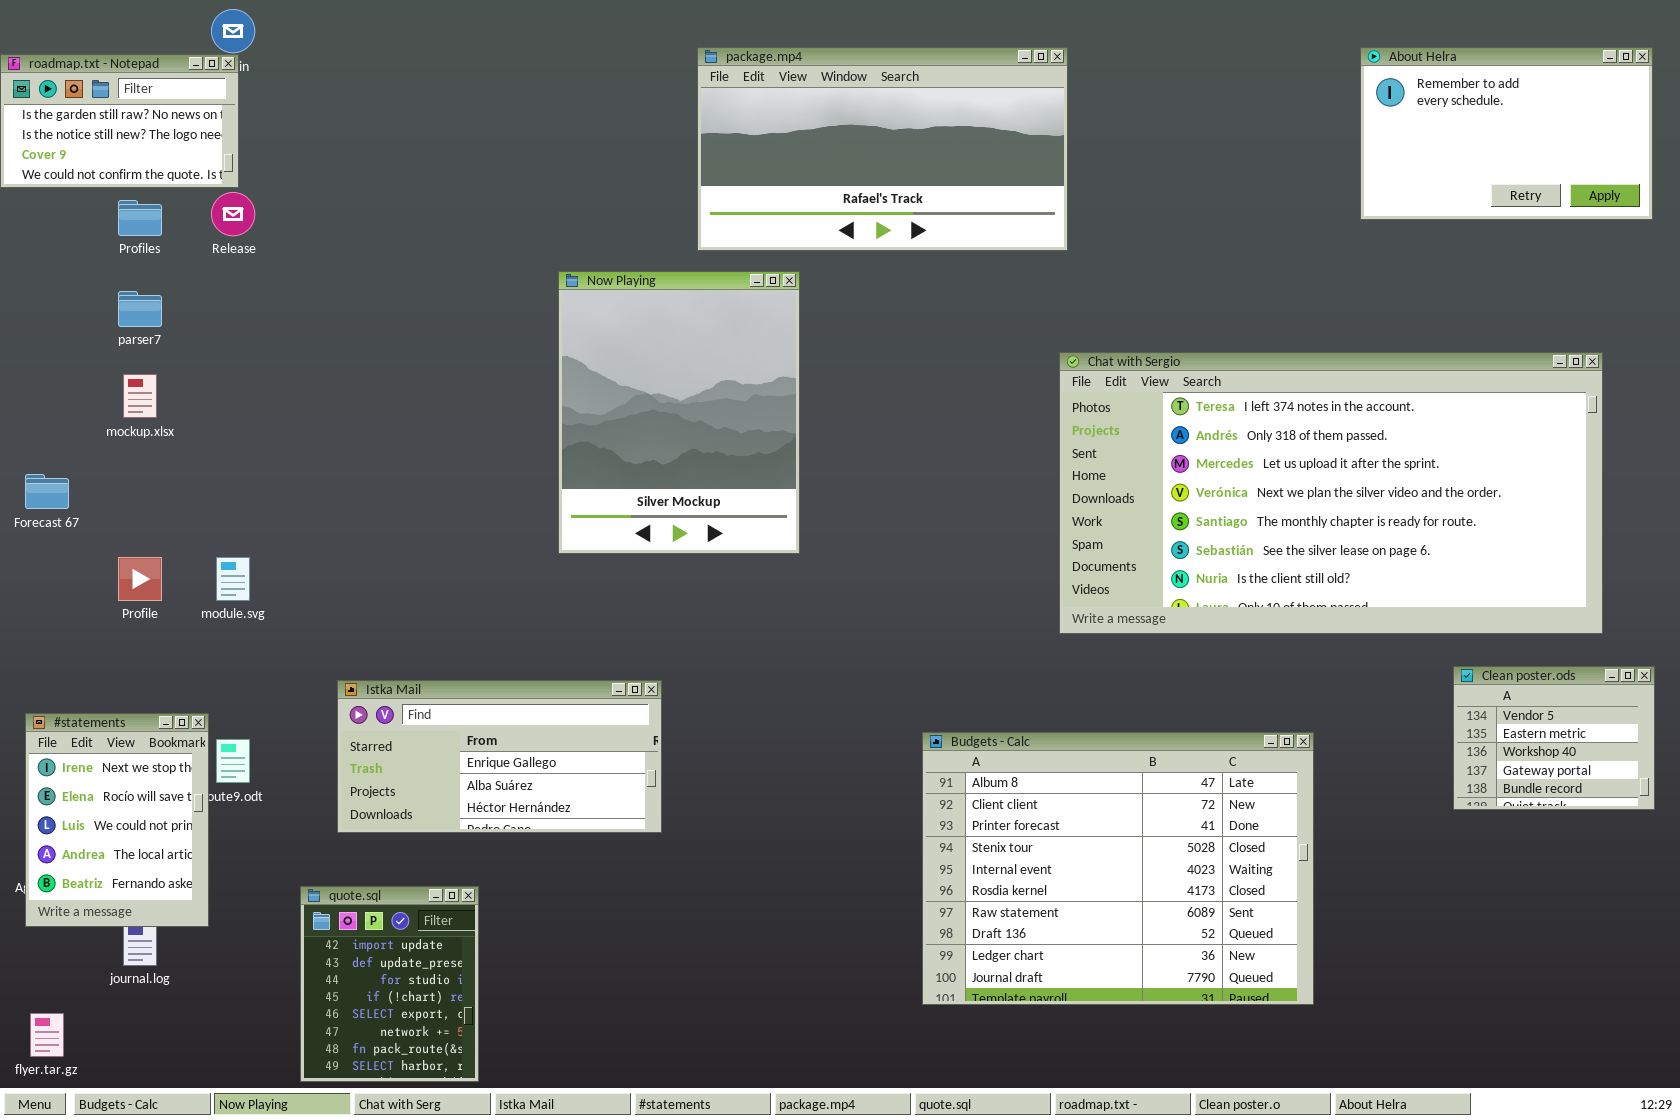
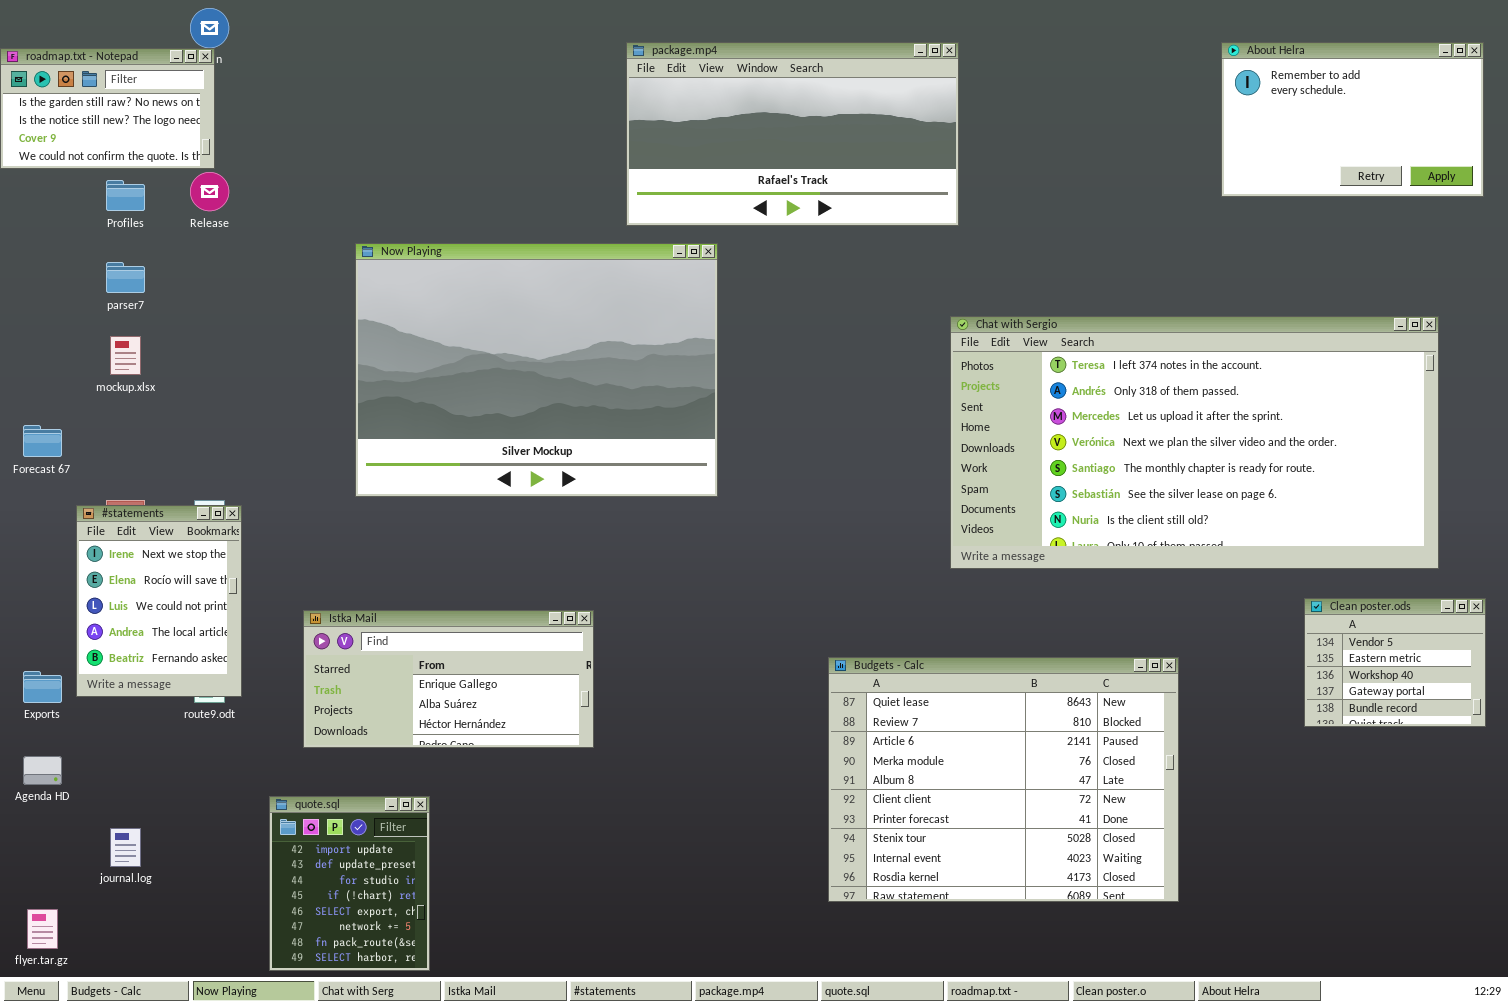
Now Playing: [558,271,800,554] -> [355,243,718,497], resized
#statements: [25,713,209,927] -> [76,505,242,697], moved
Budgets - Calc: [922,732,1314,1005] -> [828,657,1179,902], scrolled up 4 rows

